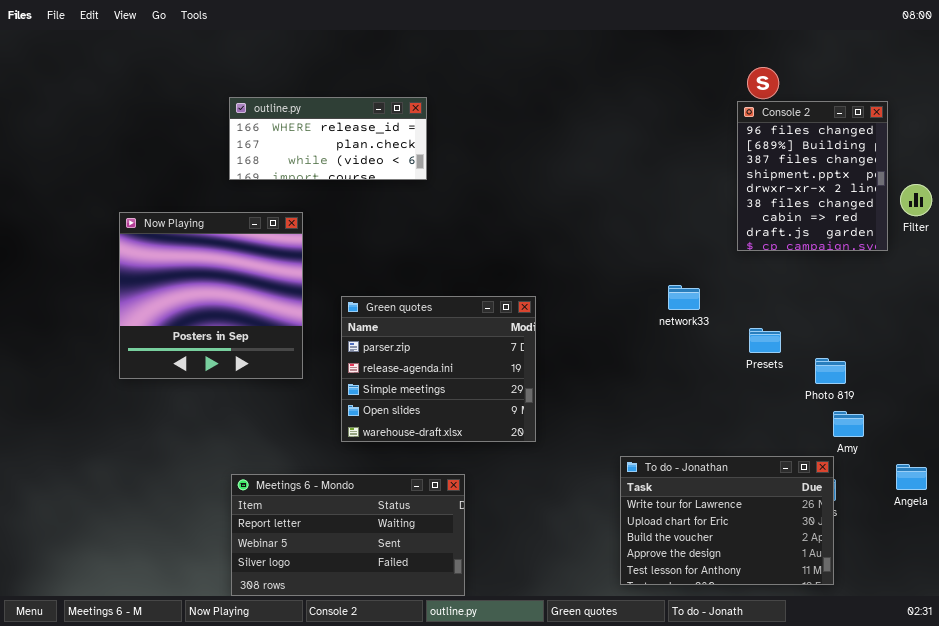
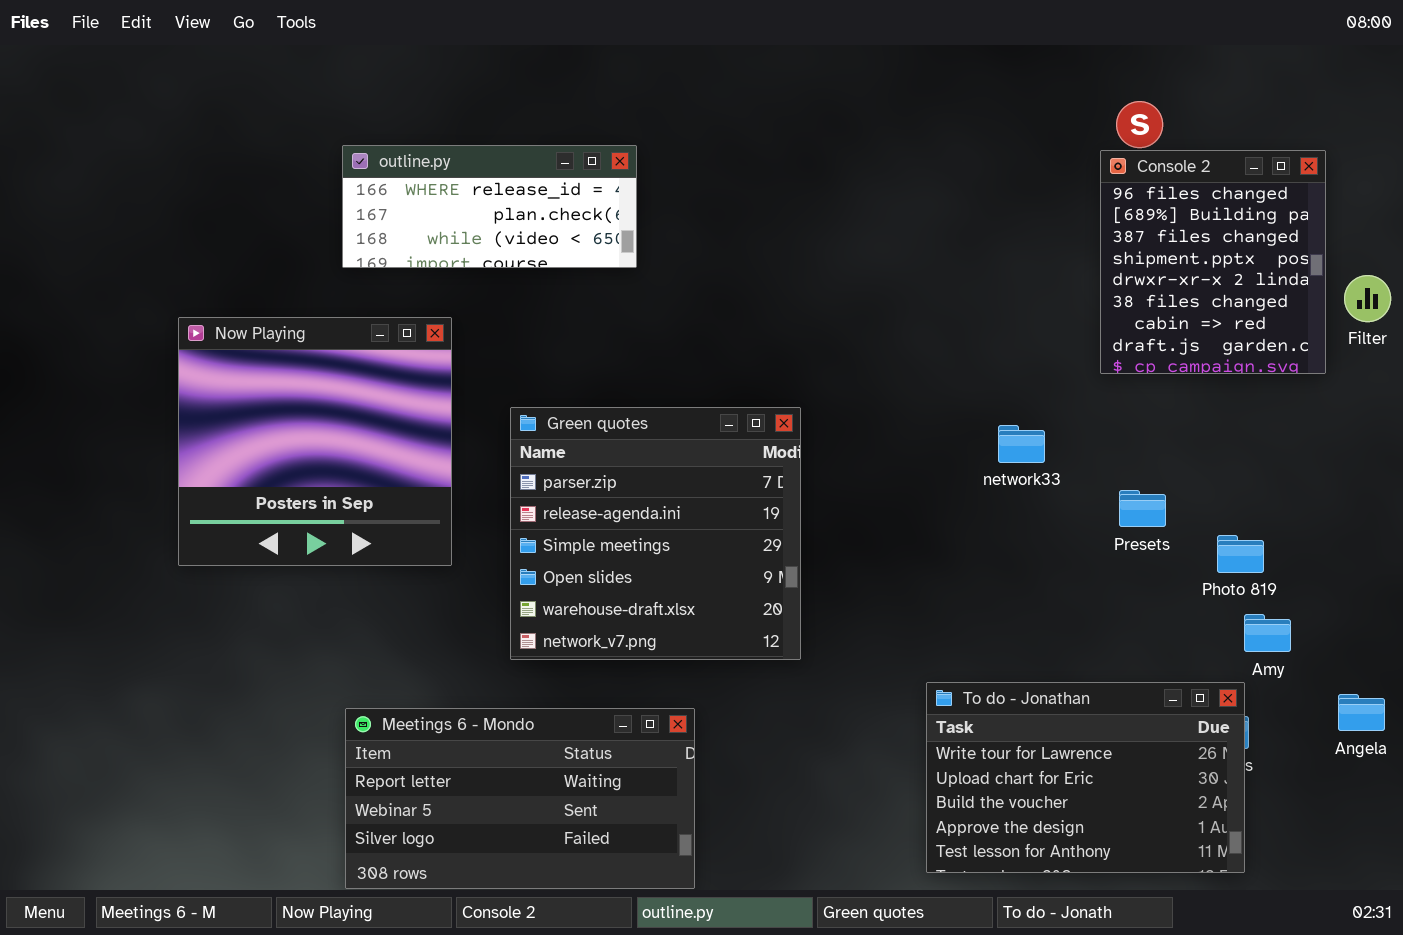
Green quotes: [341,296,536,442] -> [510,407,801,660], resized

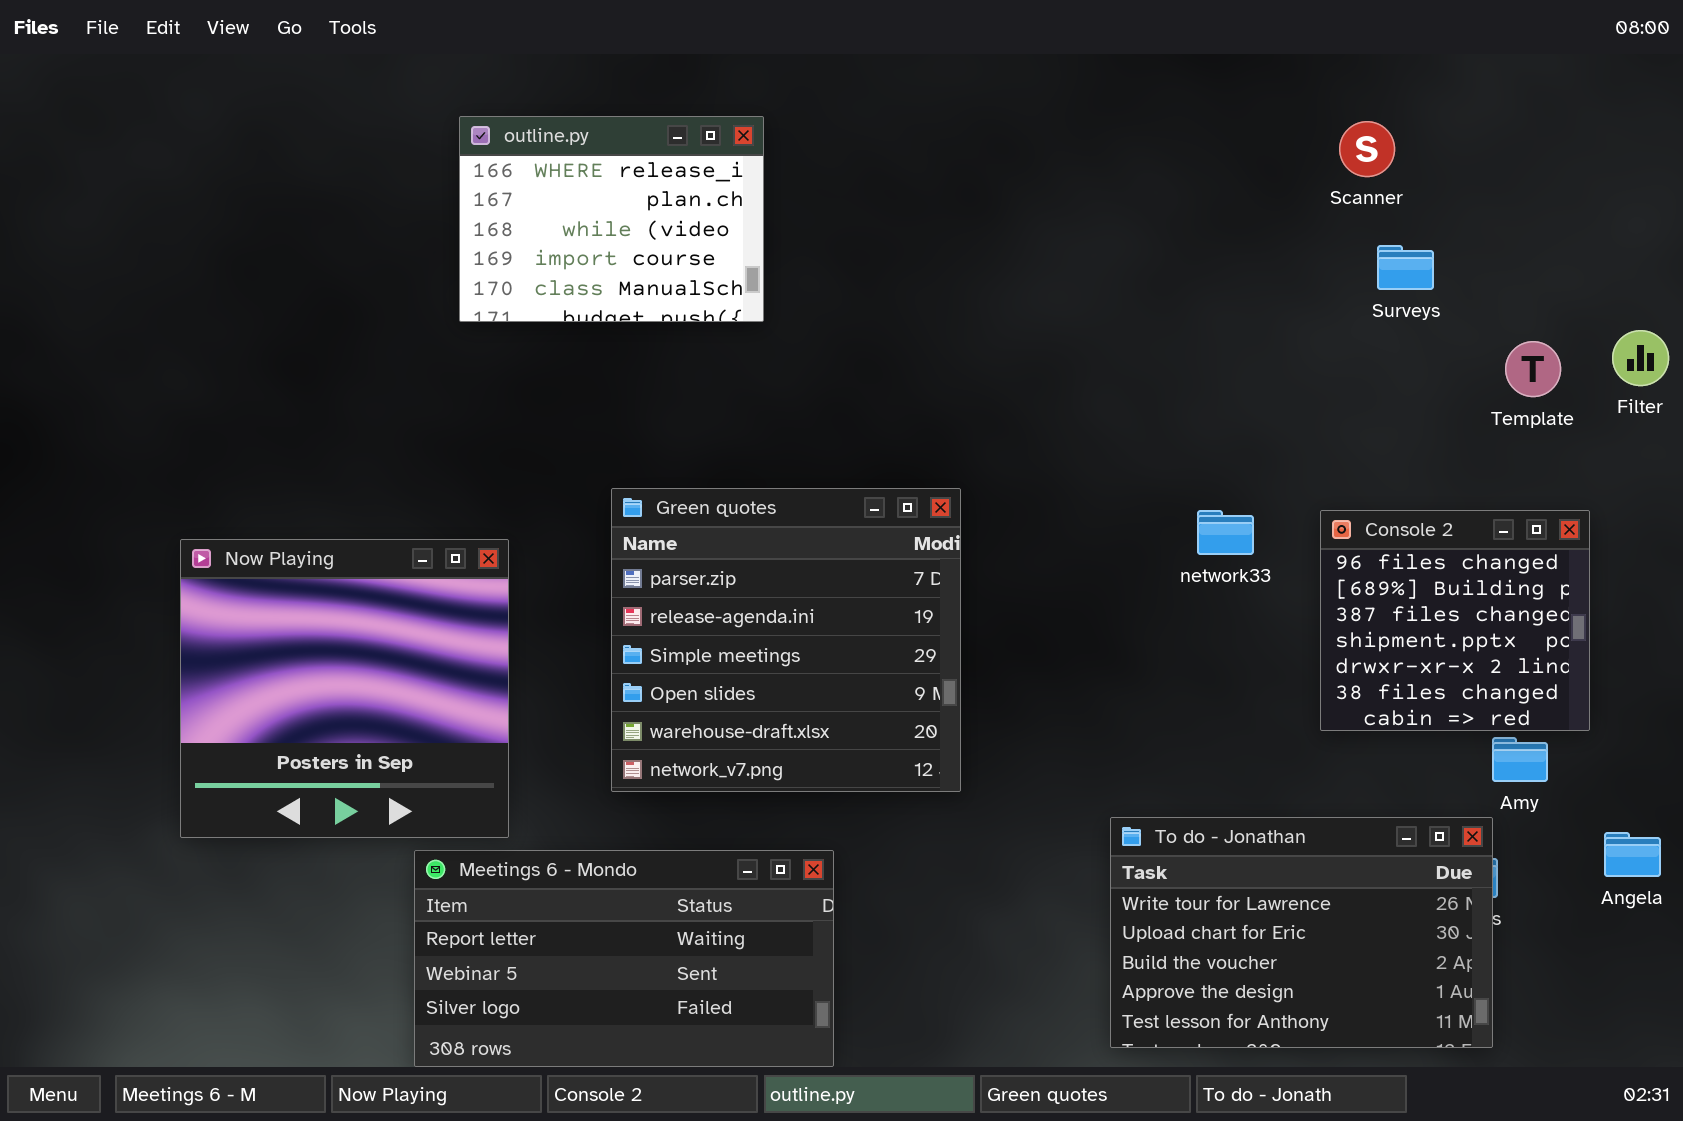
outline.py: [342,145,637,268] -> [459,116,764,322], resized
Console 2: [1100,150,1326,374] -> [1320,510,1590,731], moved, resized
Now Playing: [178,317,452,566] -> [180,539,509,838], moved

